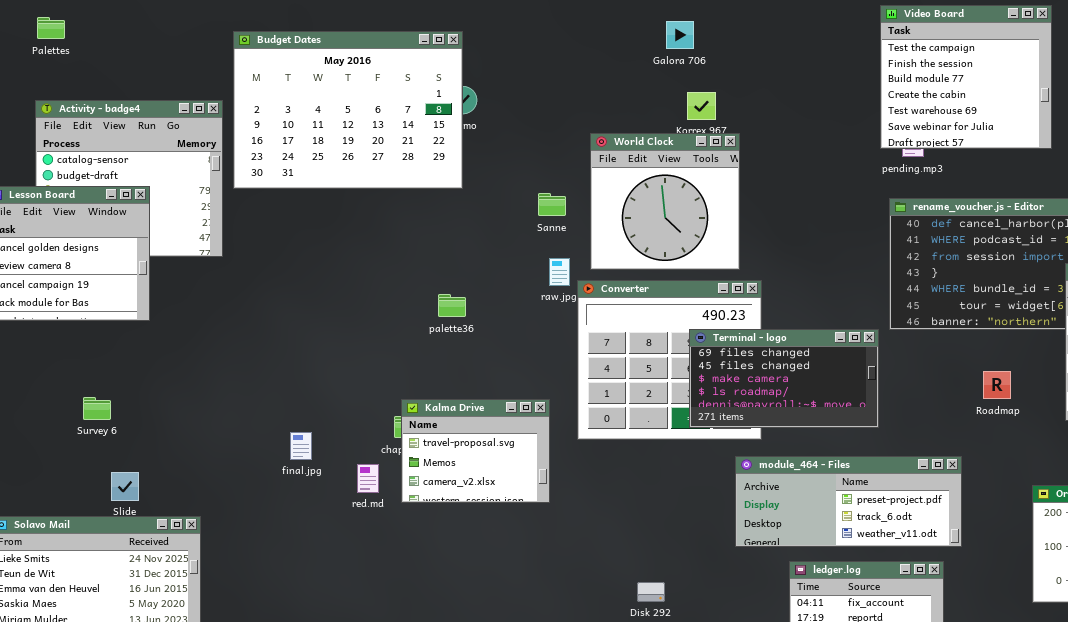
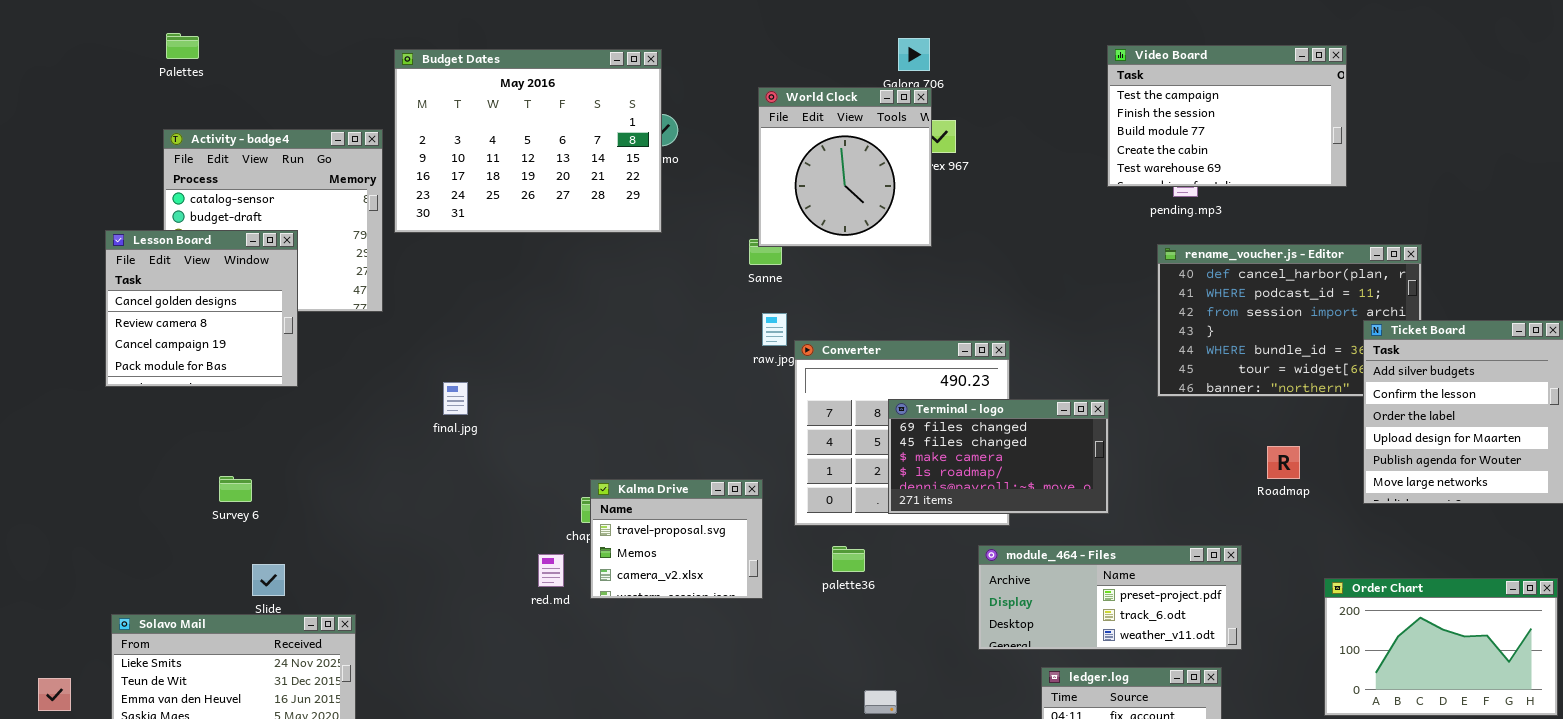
Video Board: [880,5,1052,149] -> [1107,45,1347,187], resized
World Clock: [590,133,740,270] -> [758,87,932,247], moved
palette36: [438,294,466,317] -> [832,546,865,572], moved
Terminal - logo: [689,329,879,428] -> [888,399,1109,514], moved
final.jpg: [290,432,312,460] -> [443,382,468,415], moved

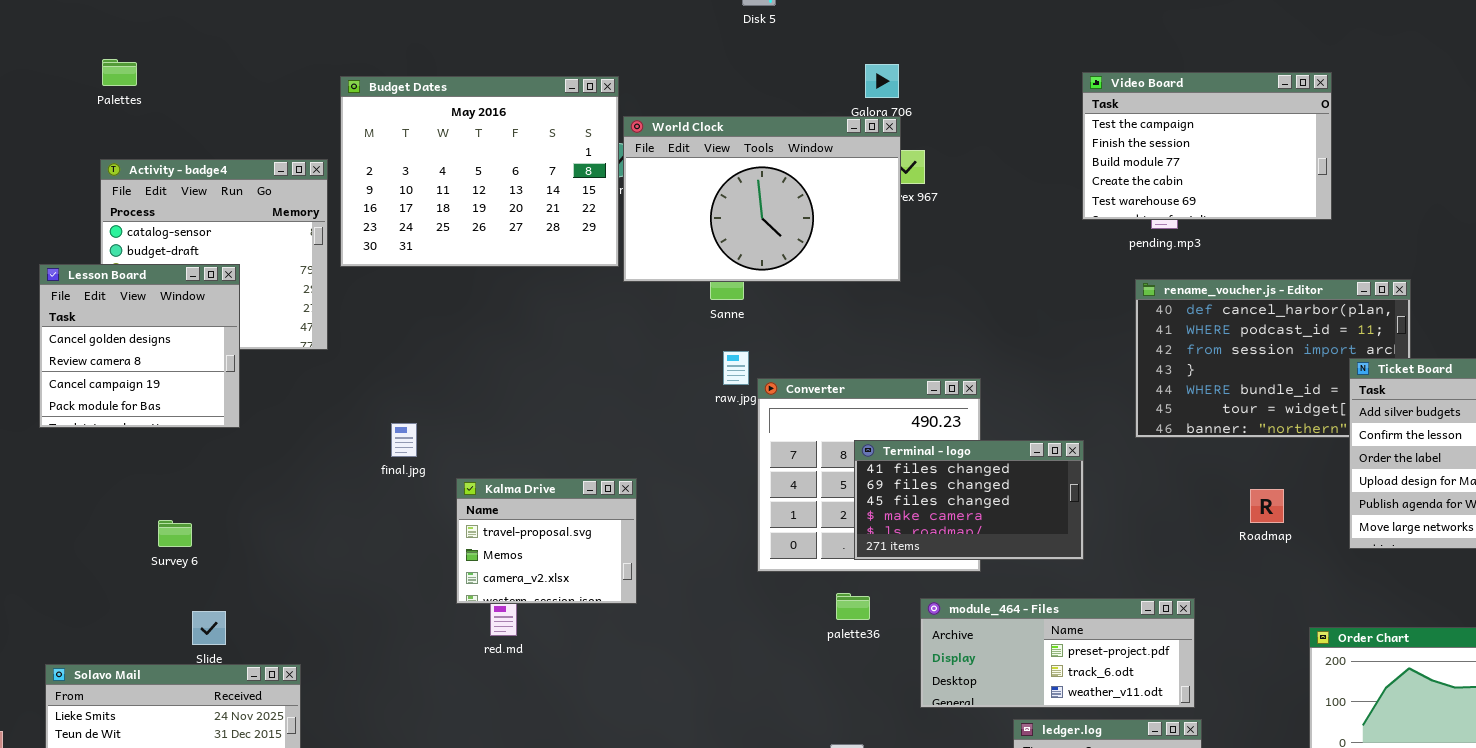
World Clock: [758,87,932,247] -> [623,116,901,282], resized
Terminal - logo: [888,399,1109,514] -> [854,440,1084,560], scrolled up 1 row
Kalma Drive: [590,479,763,599] -> [456,478,637,604], moved
module_464 - Files: [978,545,1242,650] -> [920,598,1195,708], moved
palette36: [832,546,865,572] -> [836,593,870,620], moved

